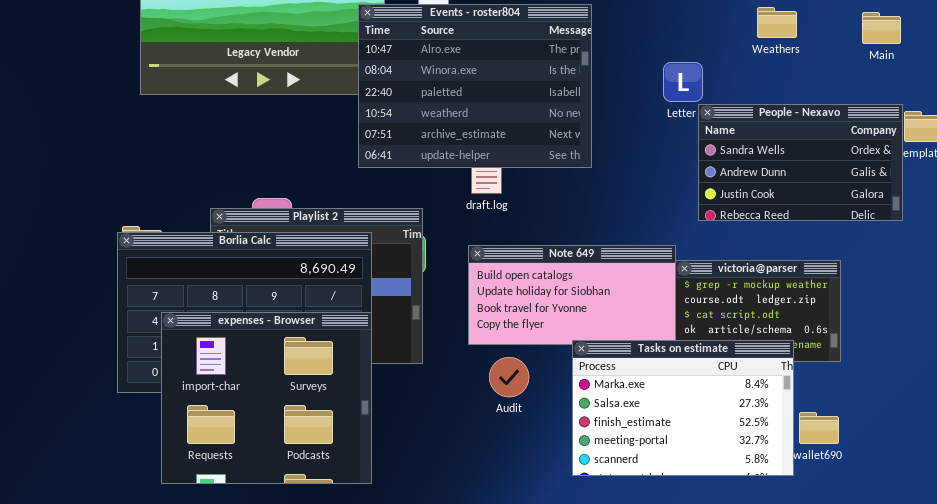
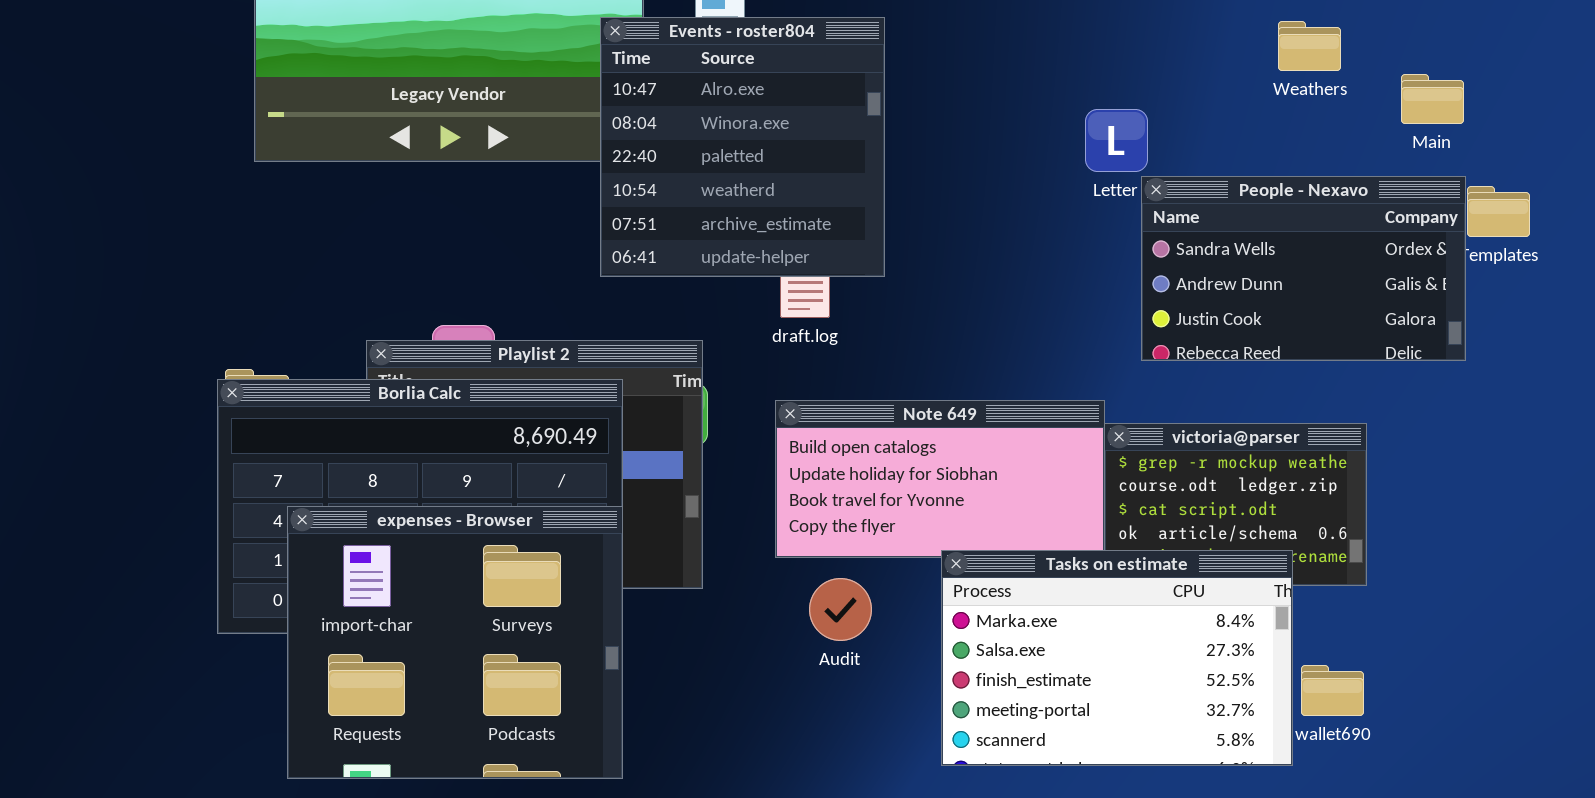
Events - roster804: [358,4,592,168] -> [600,17,885,277], resized
Weathers: [757,7,797,38] -> [1278,21,1341,71], moved
Main: [862,12,901,44] -> [1401,74,1464,124], moved

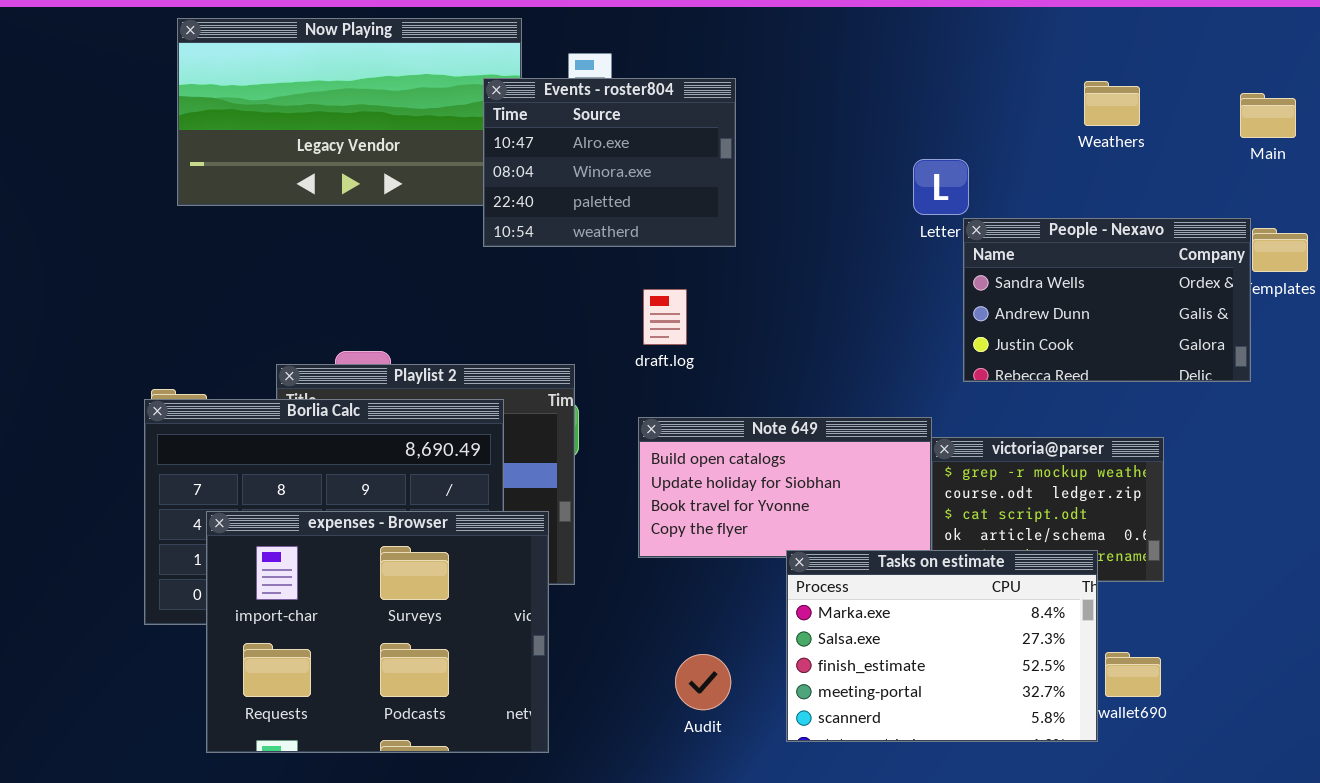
Events - roster804: [600,17,885,277] -> [483,78,736,247], resized
Main: [1401,74,1464,124] -> [1240,93,1296,138], moved
expenses - Browser: [287,506,623,779] -> [206,511,549,753], resized
Audit: [809,578,872,641] -> [675,654,731,710], moved

